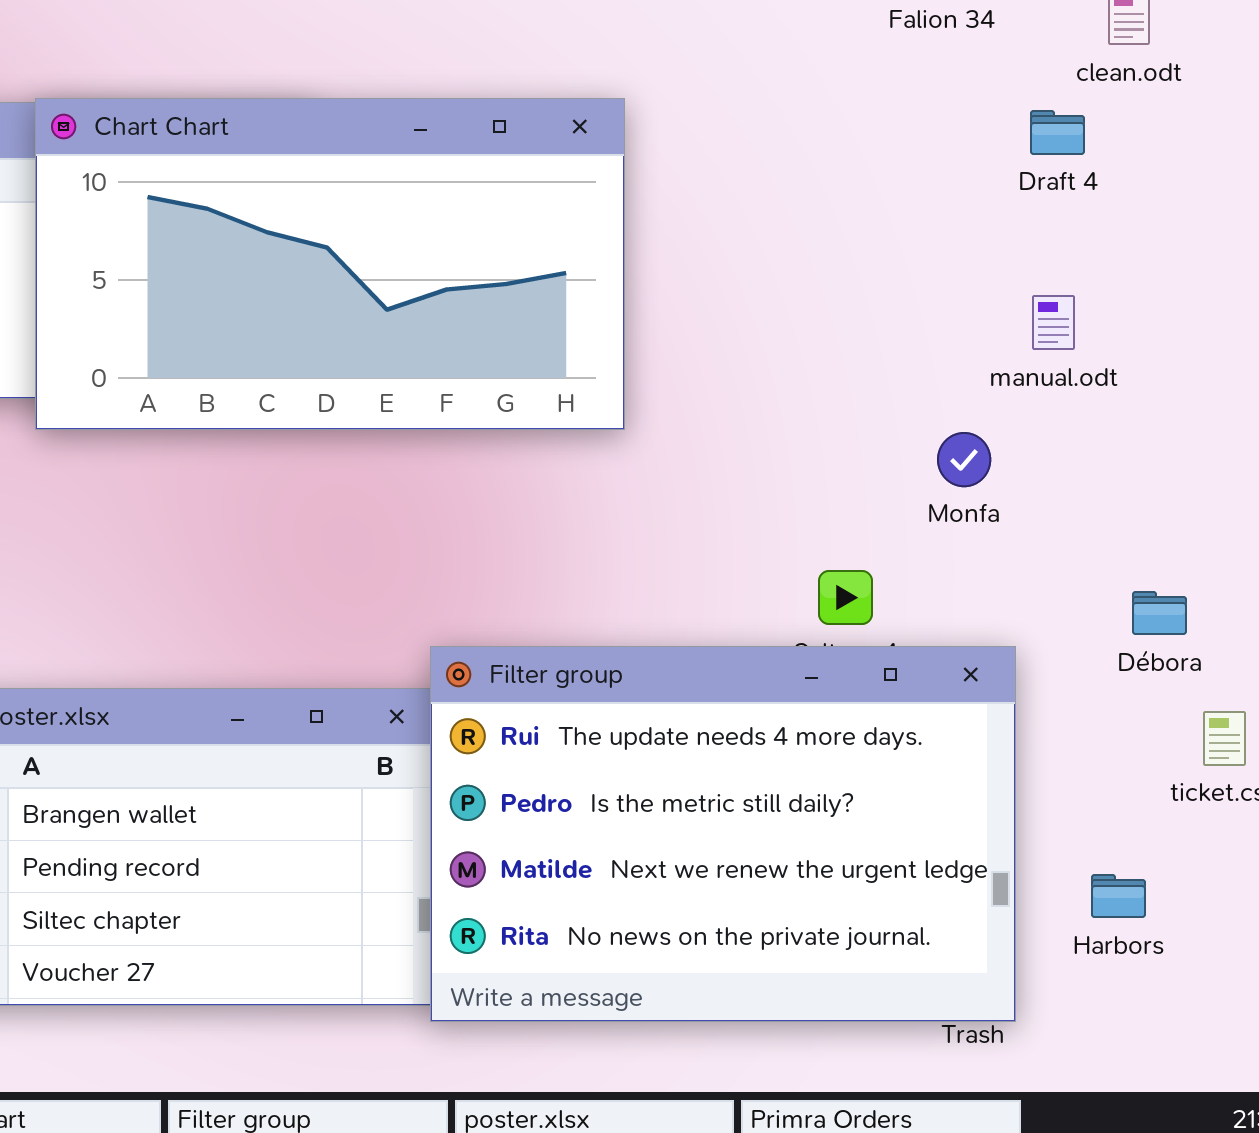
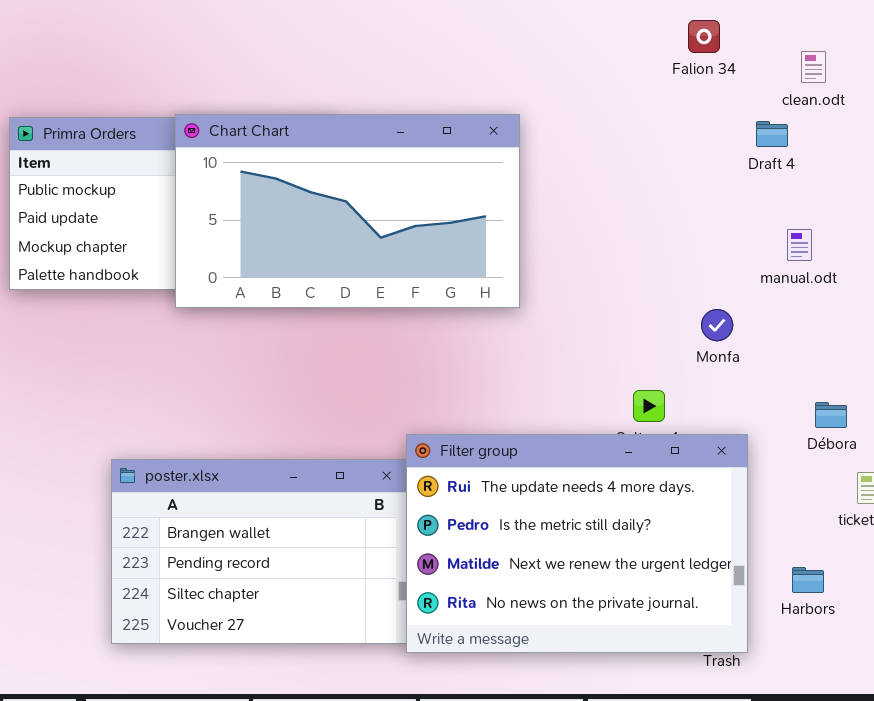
manual.odt: [1032,295,1075,350] -> [787,229,812,261], moved

